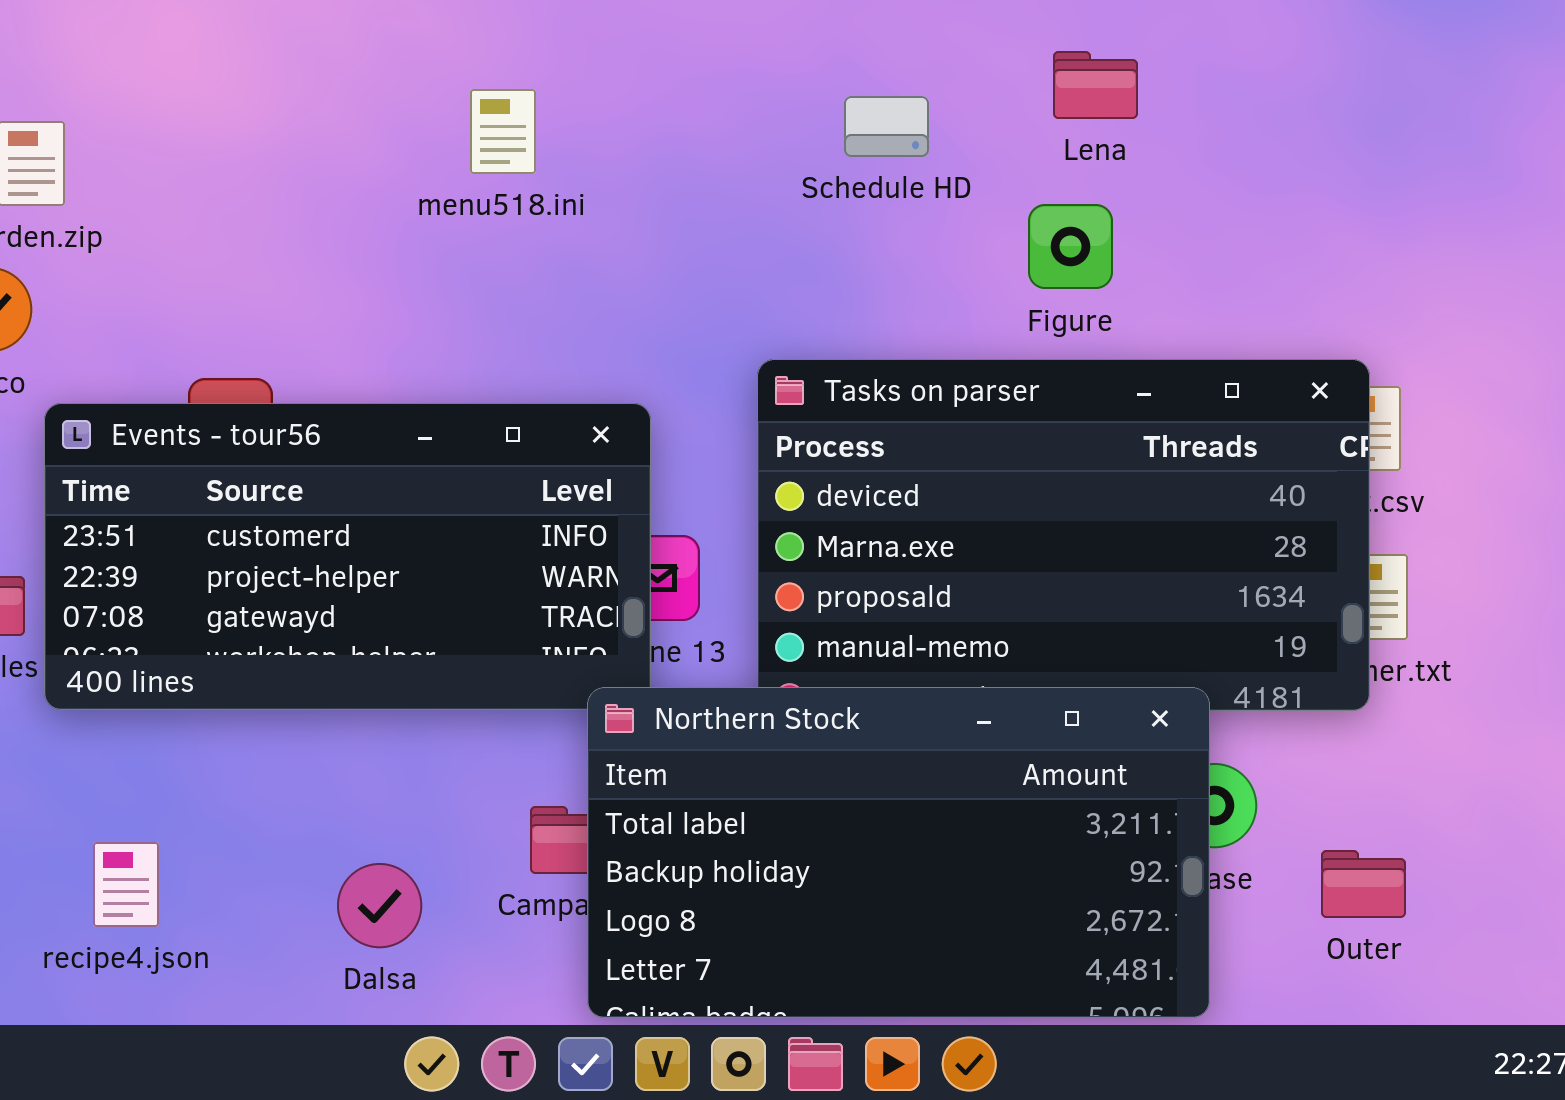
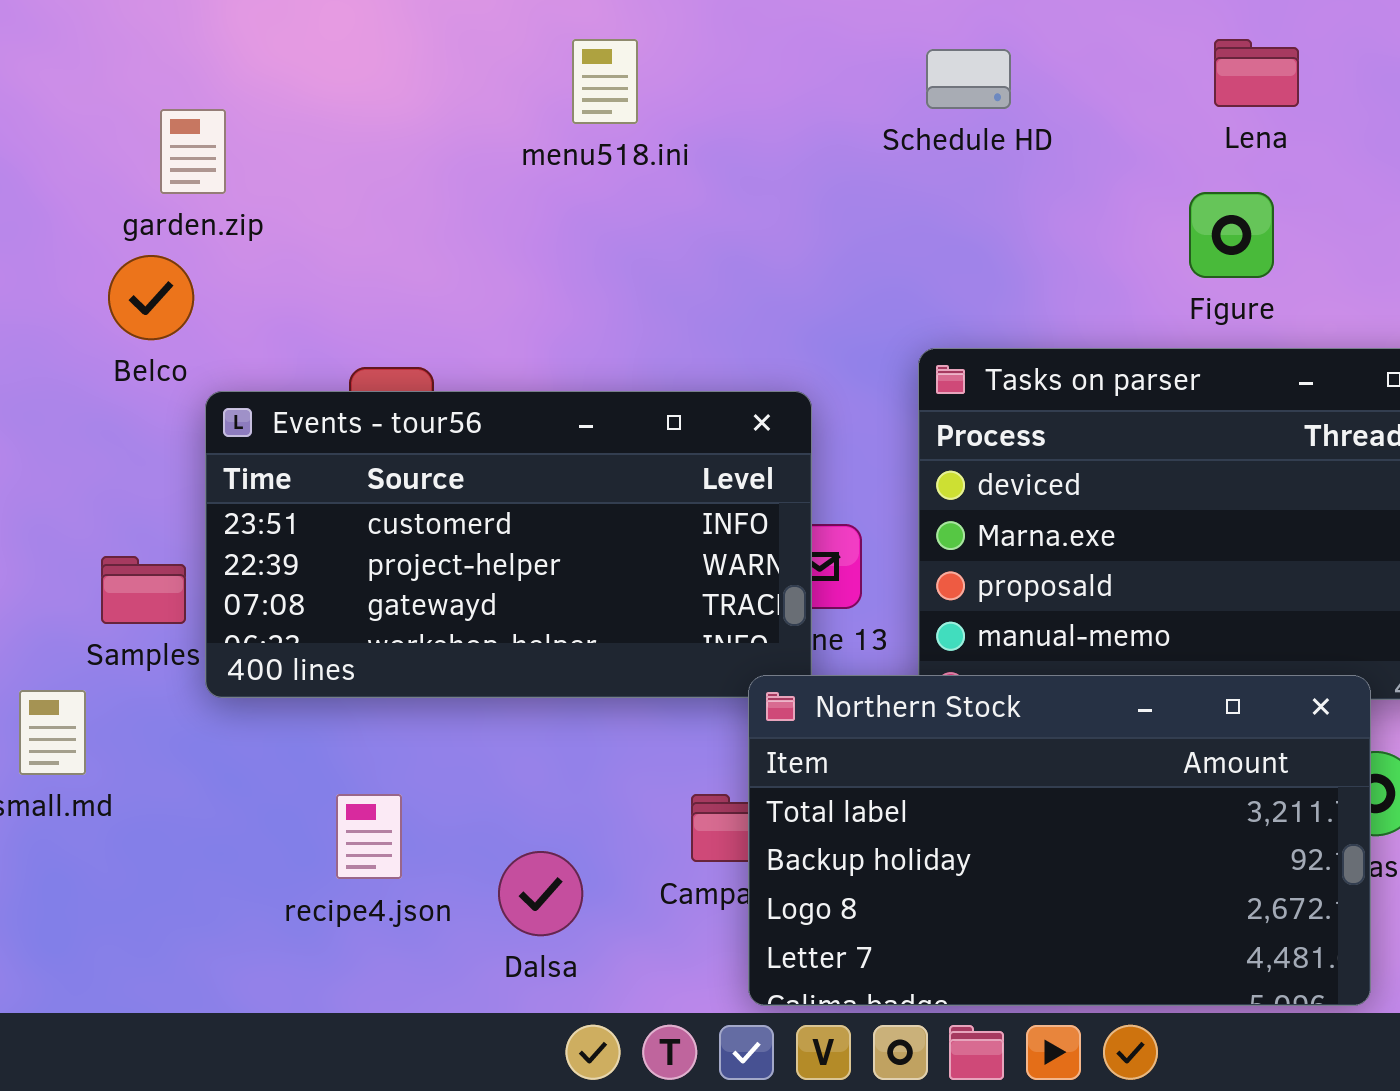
menu518.ini: [470,89,536,174] -> [572,39,638,124], moved
Schedule HD: [844,96,929,157] -> [926,49,1011,109], moved
recipe4.json: [93,842,159,927] -> [336,794,402,879], moved

